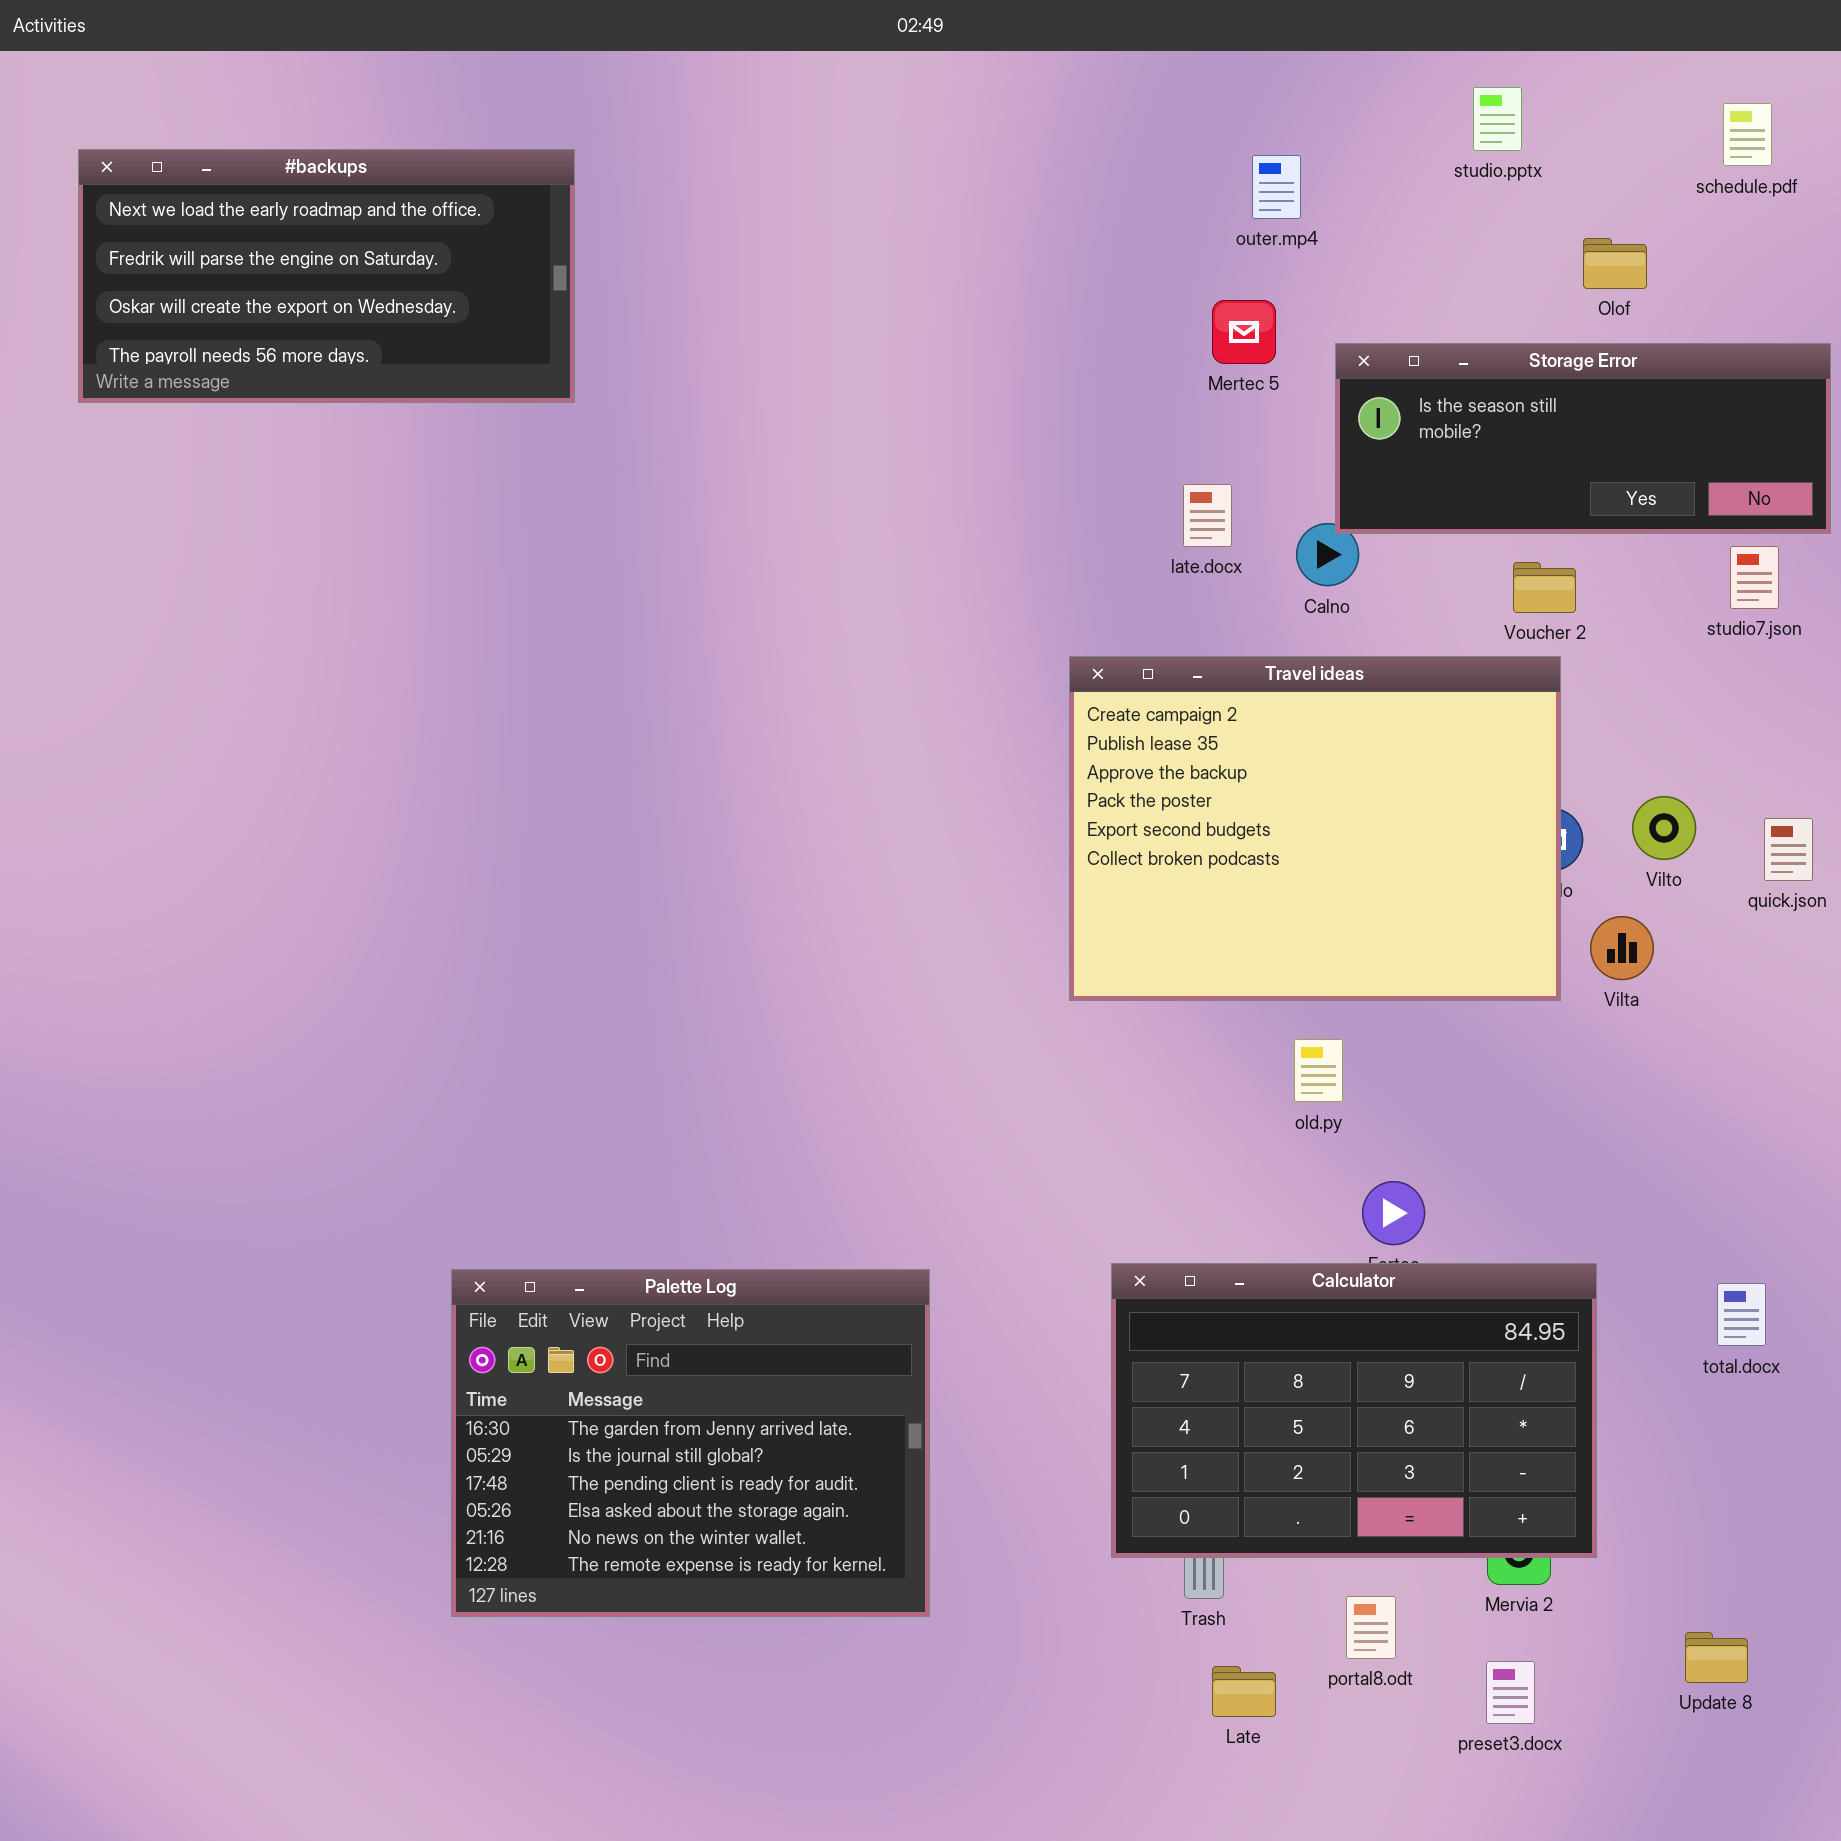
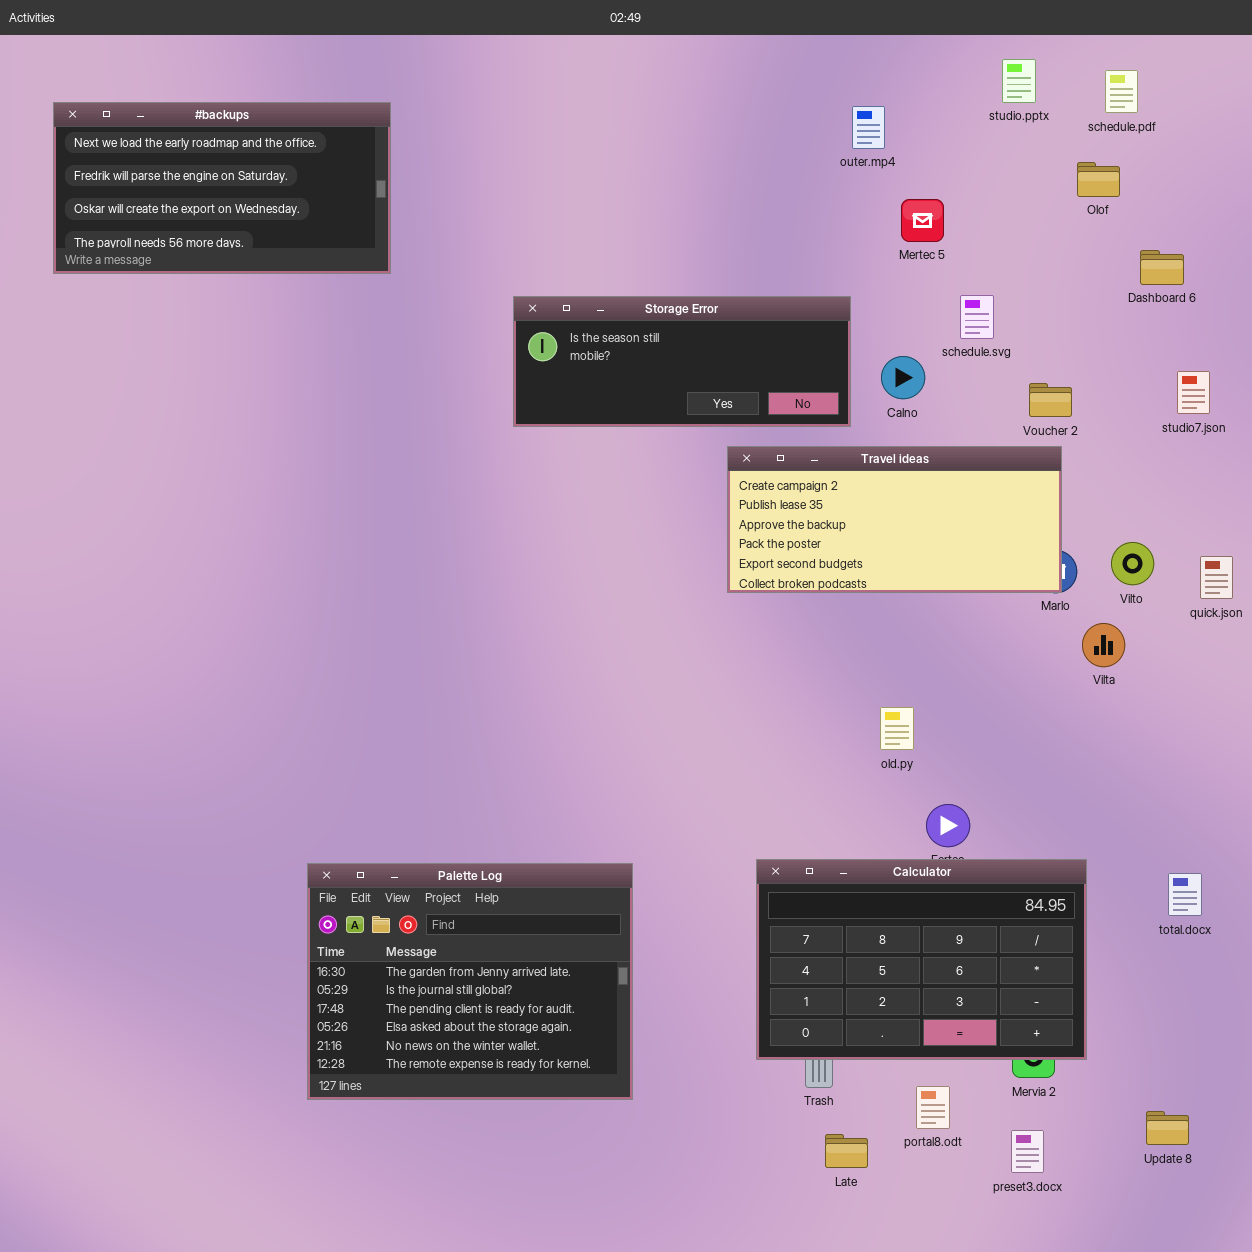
schedule.pdf: [1723,103,1772,166] -> [1105,70,1138,113], moved
Mertec 5: [1212,300,1276,364] -> [901,199,944,242], moved
Storage Error: [1335,343,1831,534] -> [513,296,851,427], moved
Travel ideas: [1069,656,1561,1001] -> [727,446,1062,593], resized

